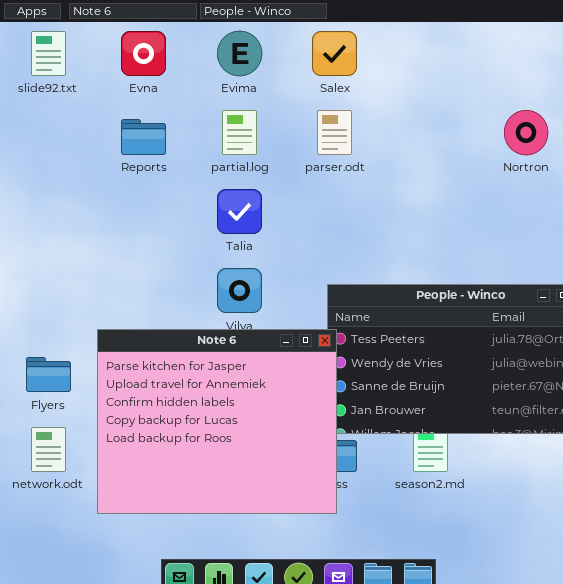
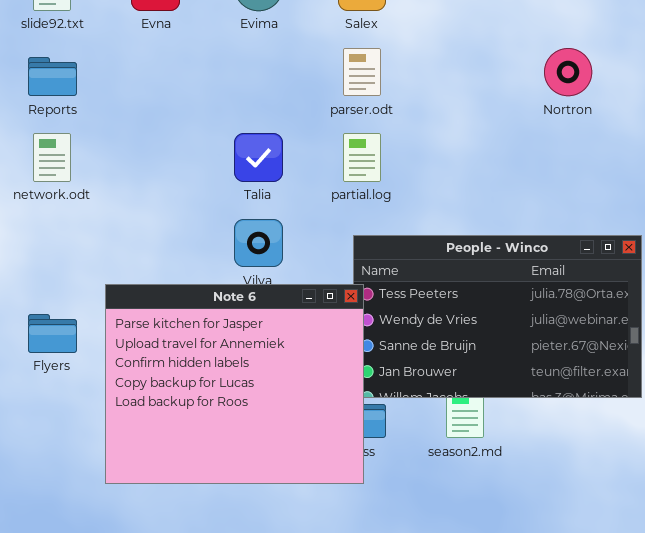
partial.log: [222,110,257,155] -> [343,133,381,182], moved
Reports: [121,119,166,155] -> [28,57,77,96], moved
network.odt: [31,427,66,472] -> [33,133,71,182], moved

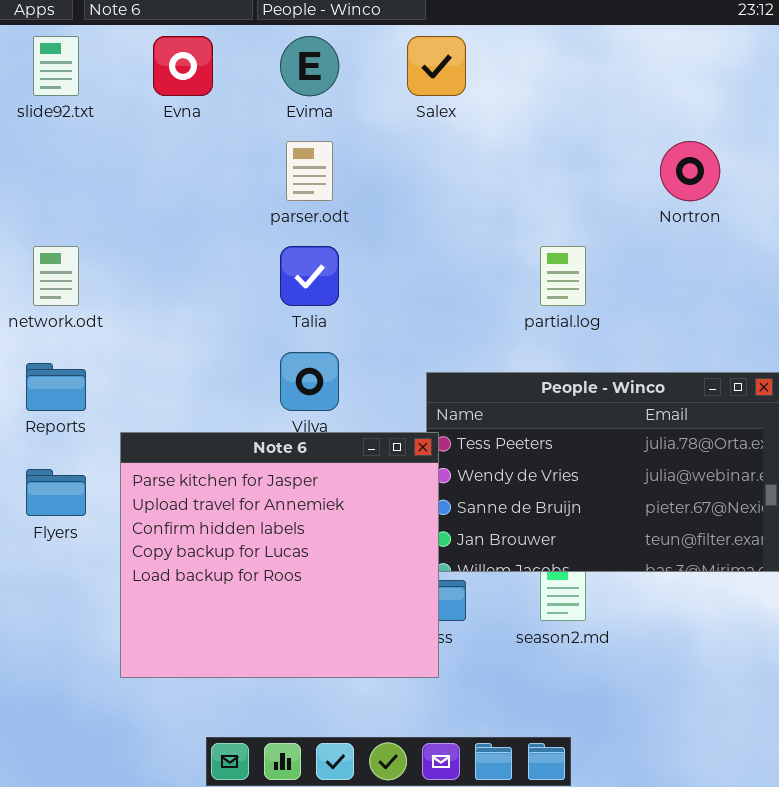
parser.odt: [343,48,381,96] -> [286,141,333,201], moved
Reports: [28,57,77,96] -> [26,363,86,411], moved
partial.log: [343,133,381,182] -> [540,246,586,306], moved

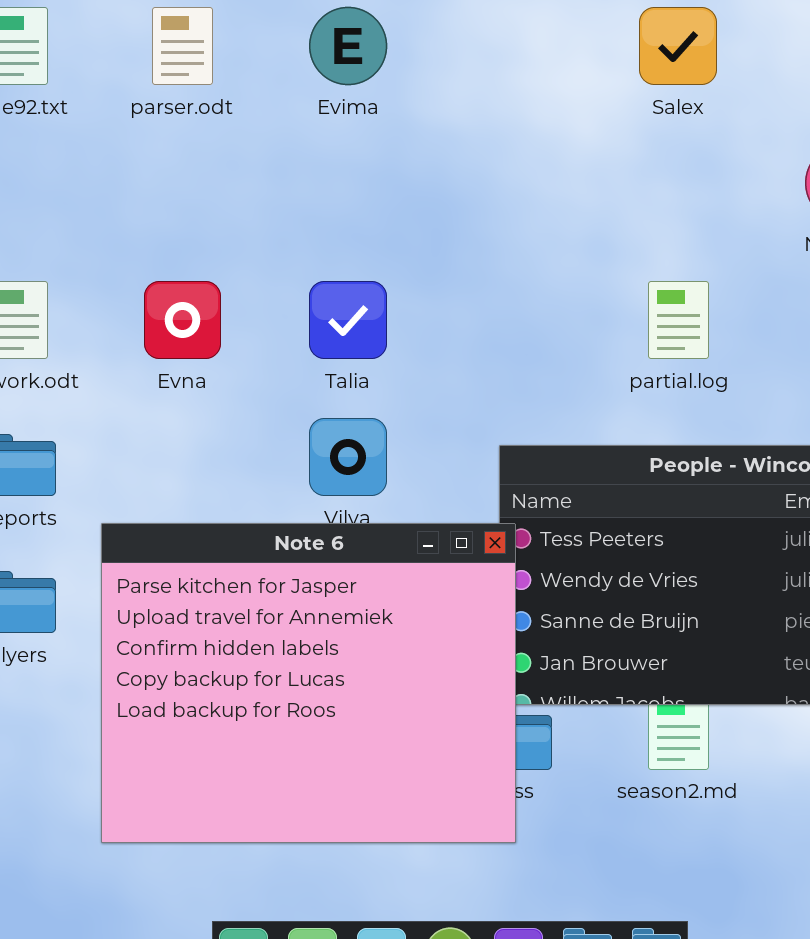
Evna: [153,36,213,96] -> [144,281,221,359], moved
Salex: [407,36,466,96] -> [639,7,717,85], moved
parser.odt: [286,141,333,201] -> [152,7,213,85], moved

